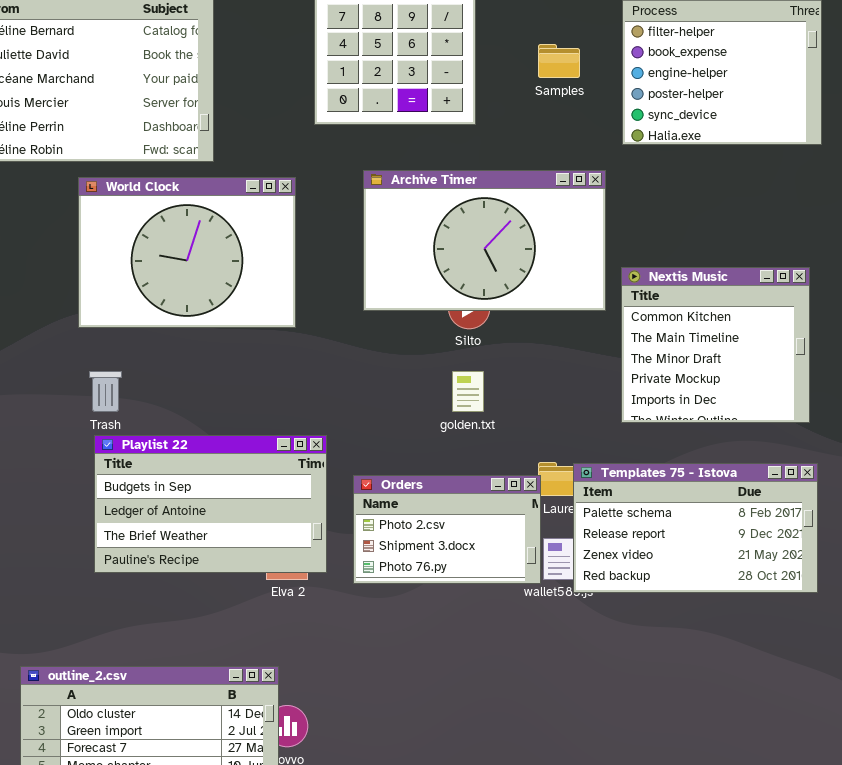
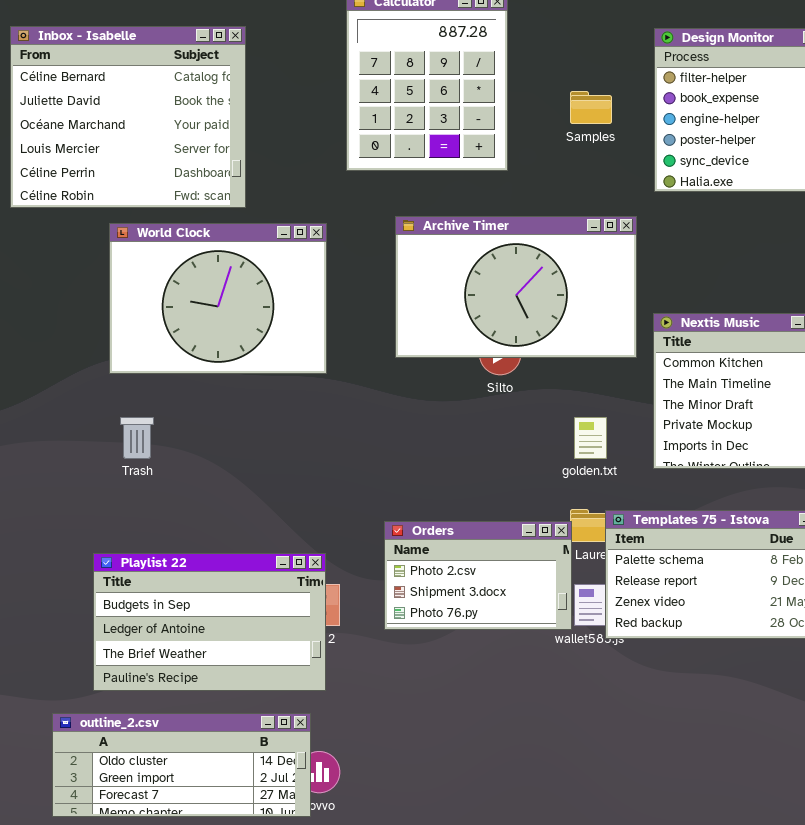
golden.txt: [452,371,484,412] -> [574,417,607,459], moved
Playlist 22: [94,435,327,573] -> [93,553,326,691], moved

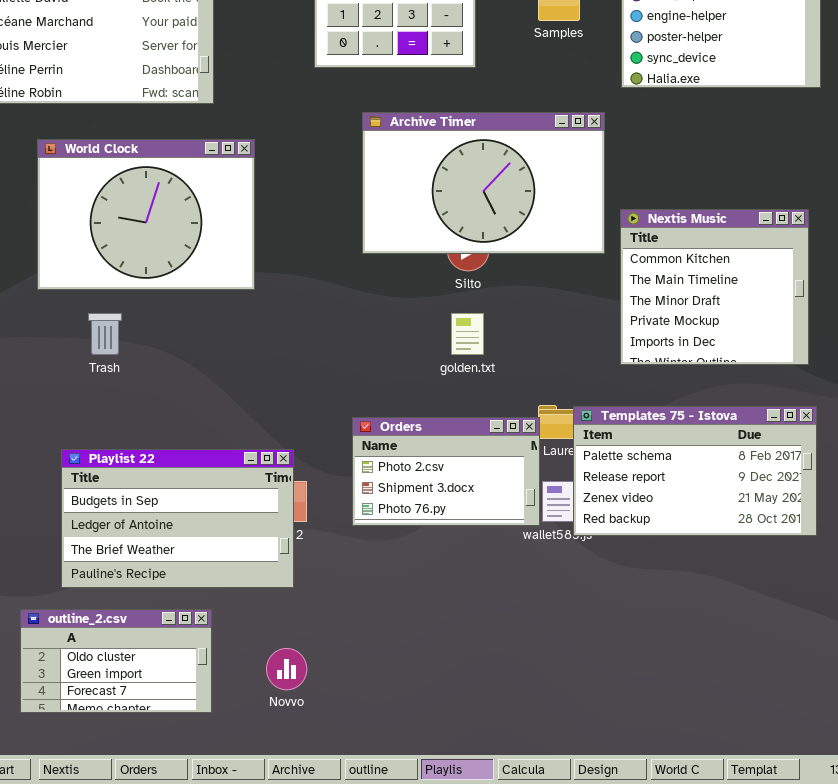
World Clock: [109,223,327,374] -> [37,139,255,290], moved
golden.txt: [574,417,607,459] -> [451,313,484,355], moved
outline_2.csv: [52,713,311,817] -> [20,609,212,713], resized

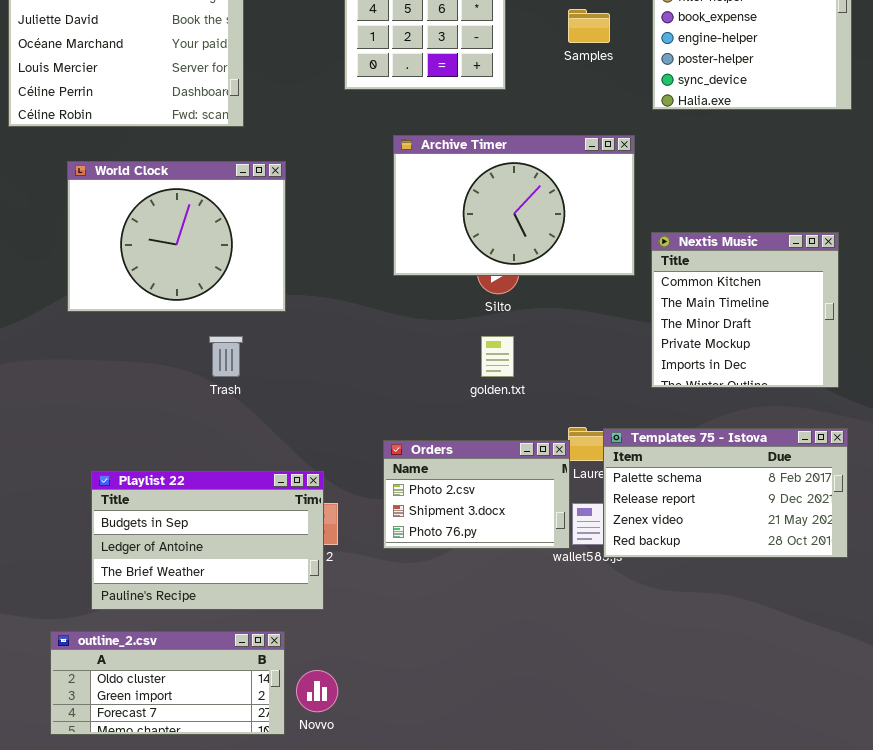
Trash: [88,313,122,355] -> [209,336,243,377], moved
outline_2.csv: [20,609,212,713] -> [50,631,285,735], resized

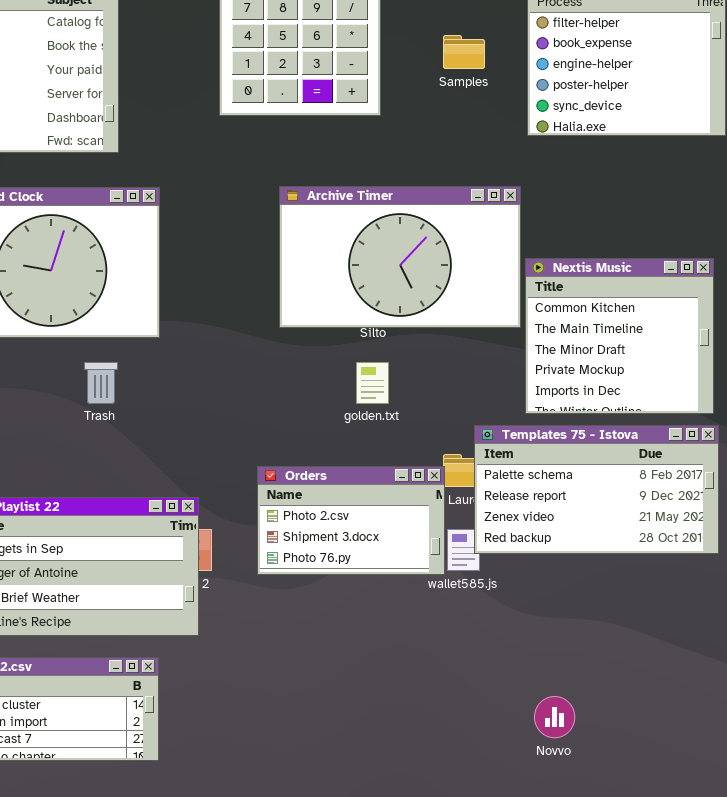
Archive Timer: [393,135,635,276] -> [279,186,521,328], moved
Templates 75 - Istova: [603,428,848,558] -> [474,425,719,554], moved
Novvo: [296,670,338,712] -> [534,696,575,738], moved

